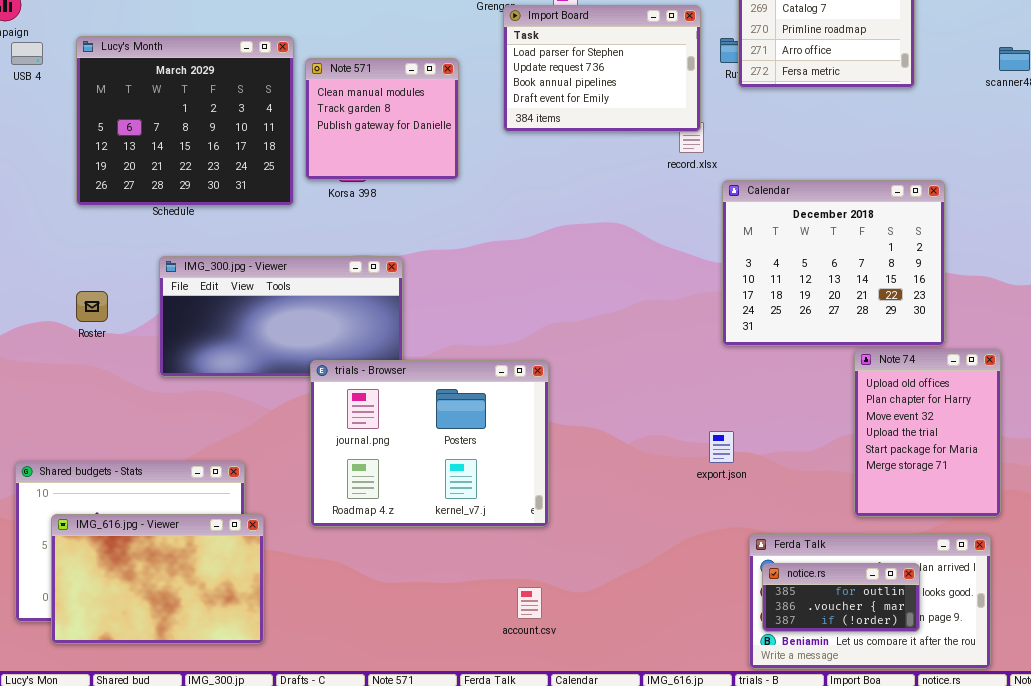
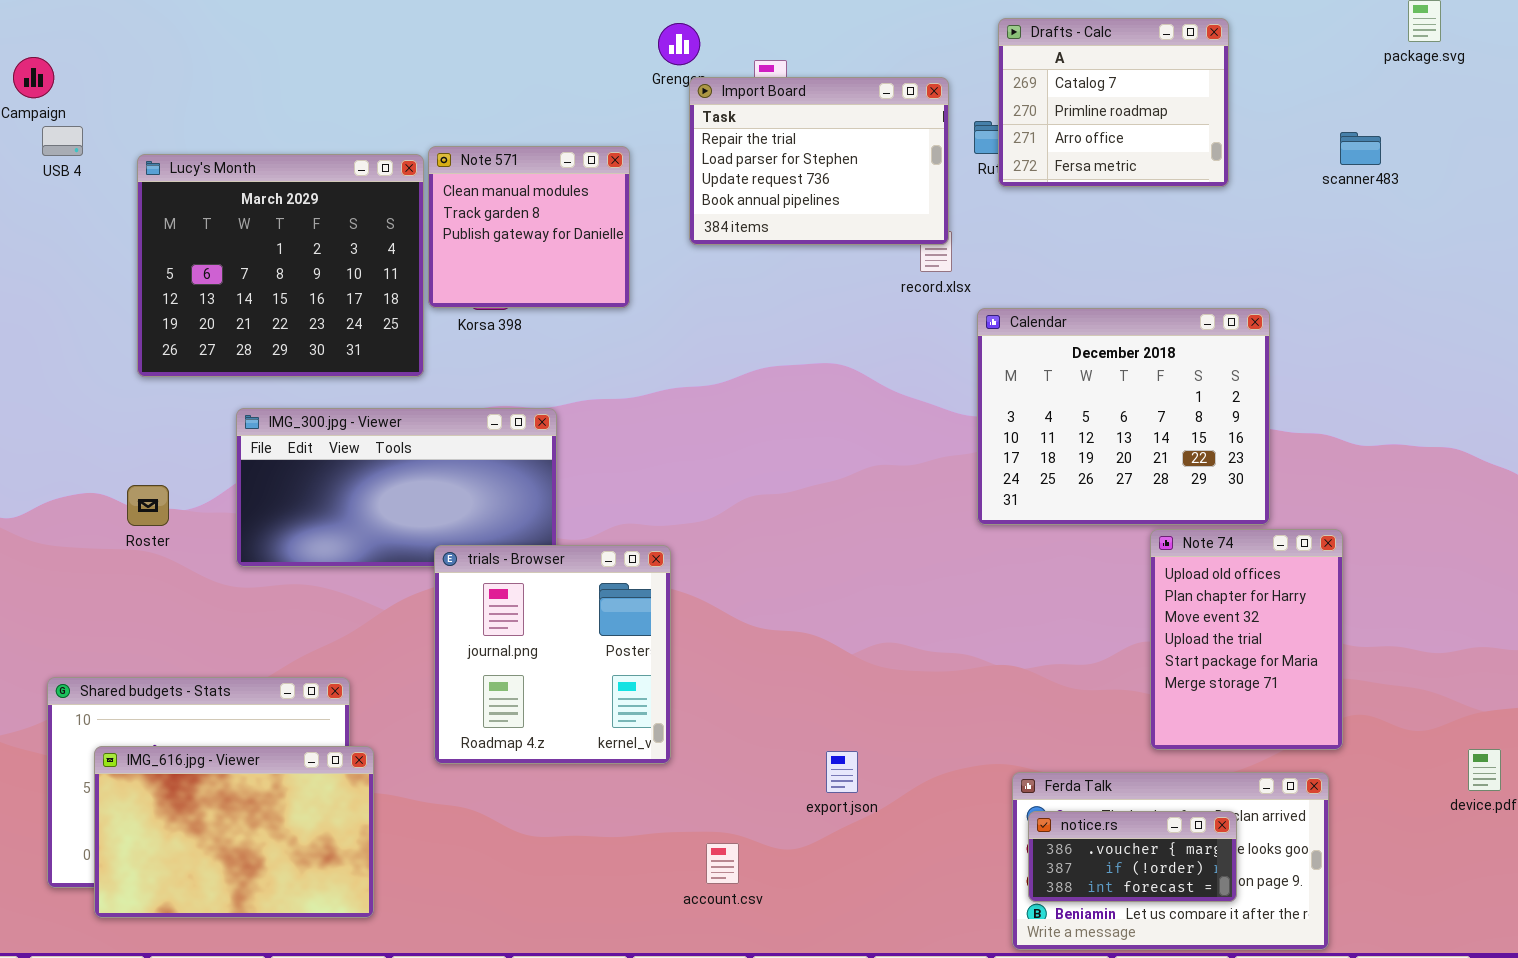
Import Board: [503,5,701,132] -> [689,77,949,245], scrolled up 1 row
Lucy's Month: [76,36,294,206] -> [137,154,424,377], moved
Roster: [76,291,108,322] -> [127,485,169,526], moved
trials - Browser: [310,360,549,527] -> [434,545,671,764], resized
export.json: [709,431,734,463] -> [826,751,858,793], moved
notice.rs: [762,563,920,632] -> [1028,811,1237,902], scrolled down 1 row

